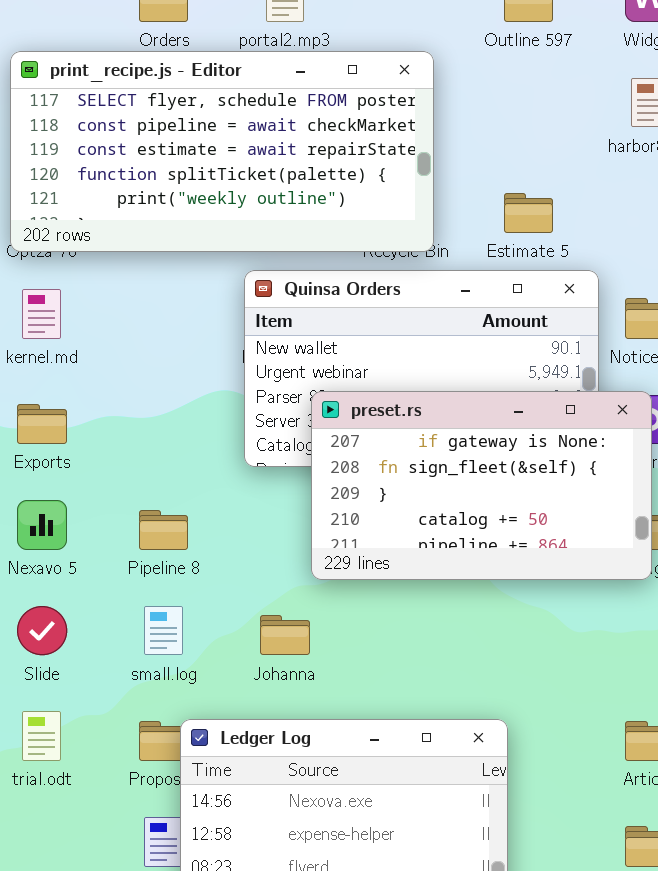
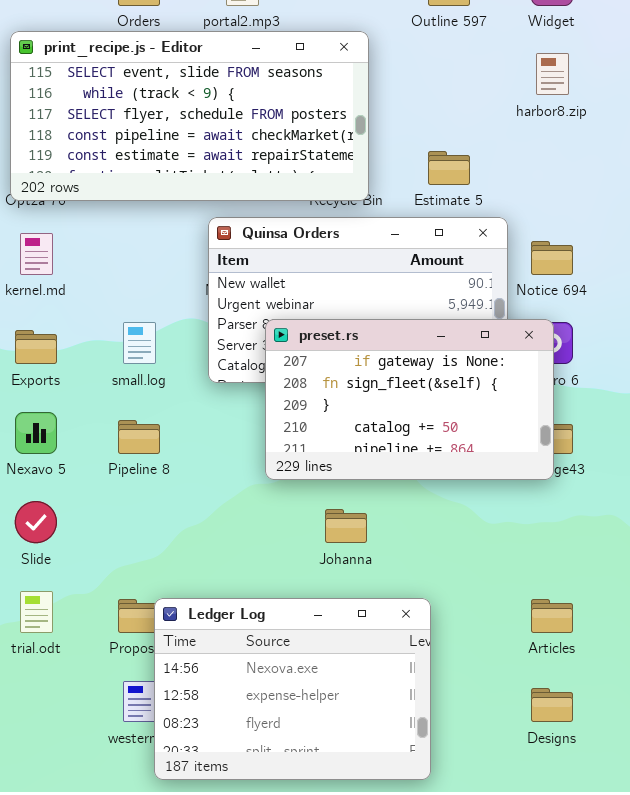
print_recipe.js - Editor: [10,51,434,252] -> [10,31,369,201], scrolled up 2 rows
small.log: [144,606,183,655] -> [123,322,156,364], moved
Johanna: [260,615,310,655] -> [325,509,367,543], moved

